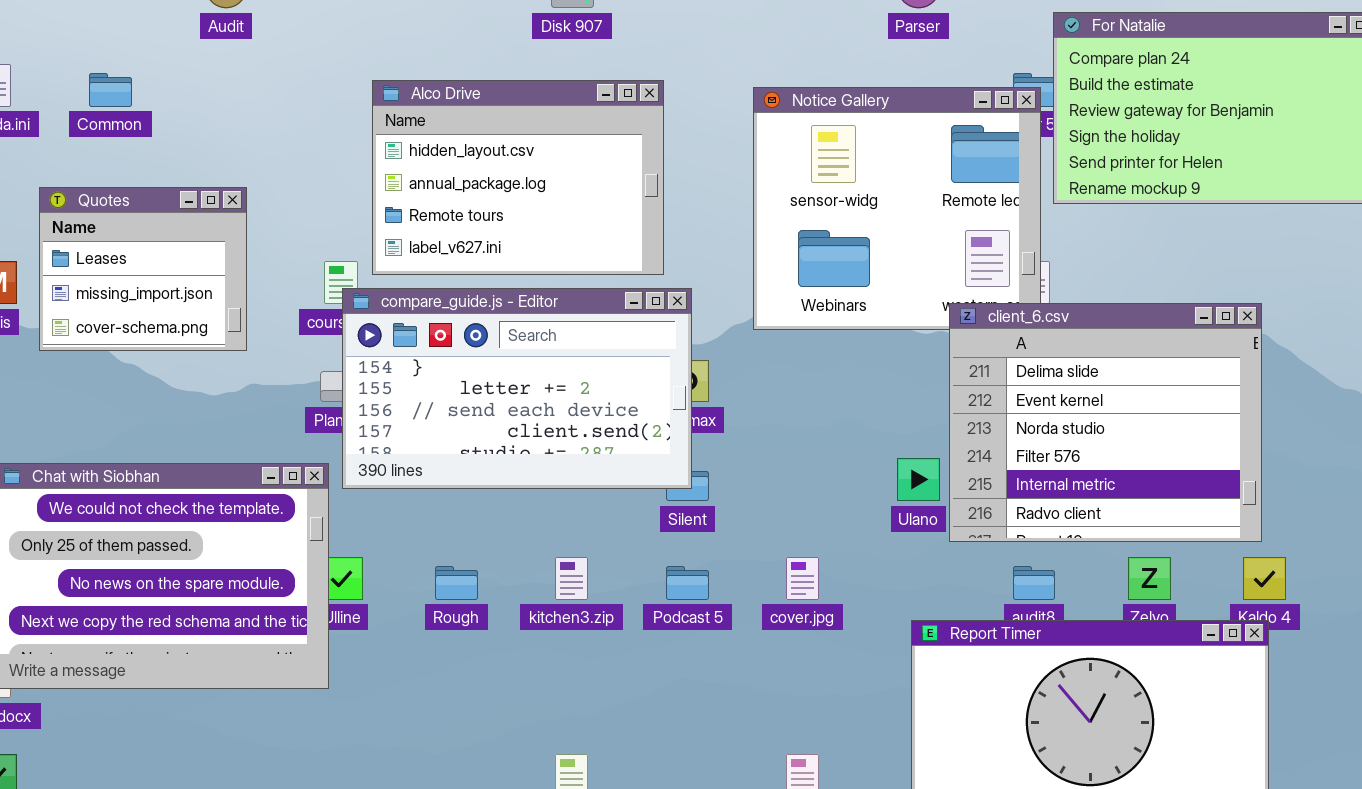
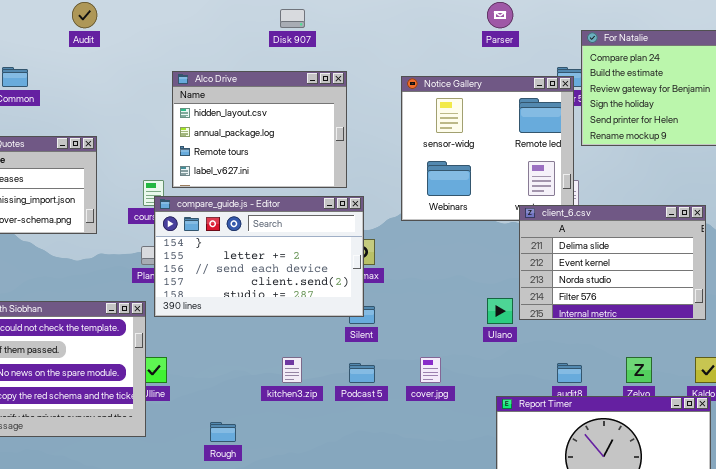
client_6.csv: [949,303,1262,542] -> [519,205,706,320], resized
Rough: [435,566,478,600] -> [210,422,236,442], moved

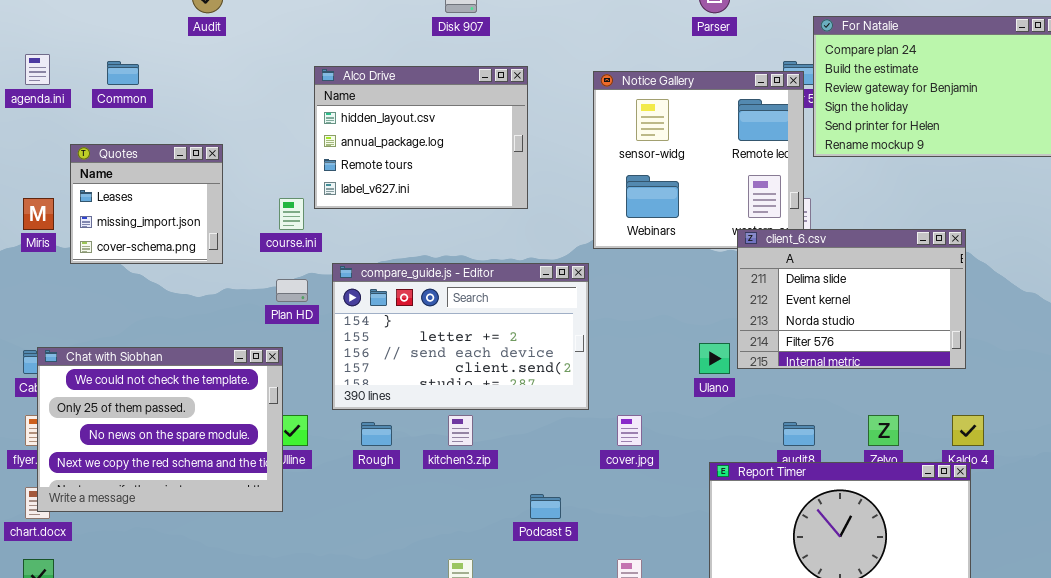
compare_guide.js - Editor: [154,196,364,317] -> [332,263,589,410], moved
Podcast 5: [349,363,375,383] -> [530,494,561,519], moved
Rough: [210,422,236,442] -> [361,422,392,446], moved

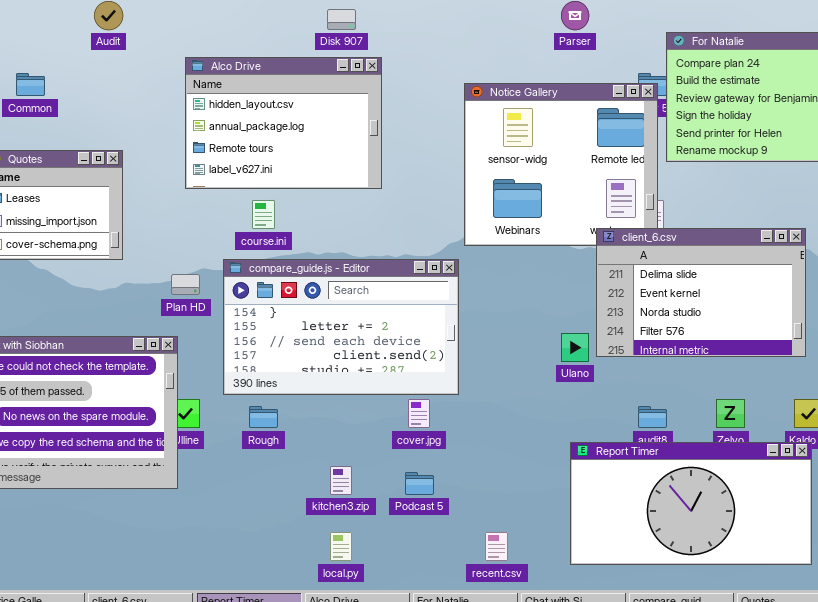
Alco Drive: [314,66,528,209] -> [185,57,382,189], moved
course.ini: [279,198,304,230] -> [252,200,275,229], moved
kitchen3.zip: [448,415,473,446] -> [330,466,352,495], moved
cover.jpg: [617,415,642,446] -> [408,399,430,428], moved

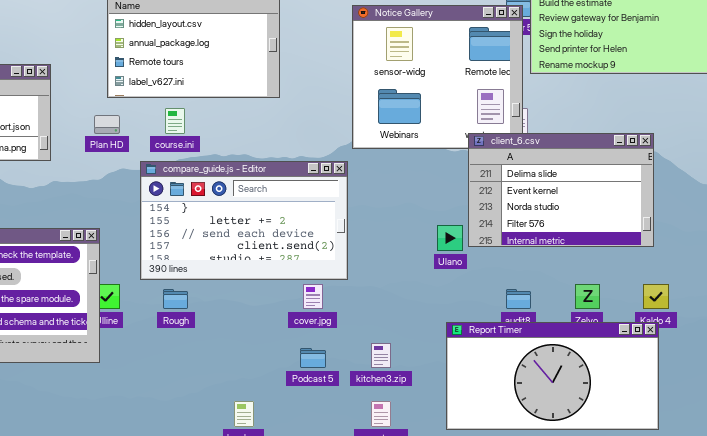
Plan HD: [171,274,200,295] -> [94,115,120,134], moved
kitchen3.zip: [330,466,352,495] -> [371,343,391,368], moved

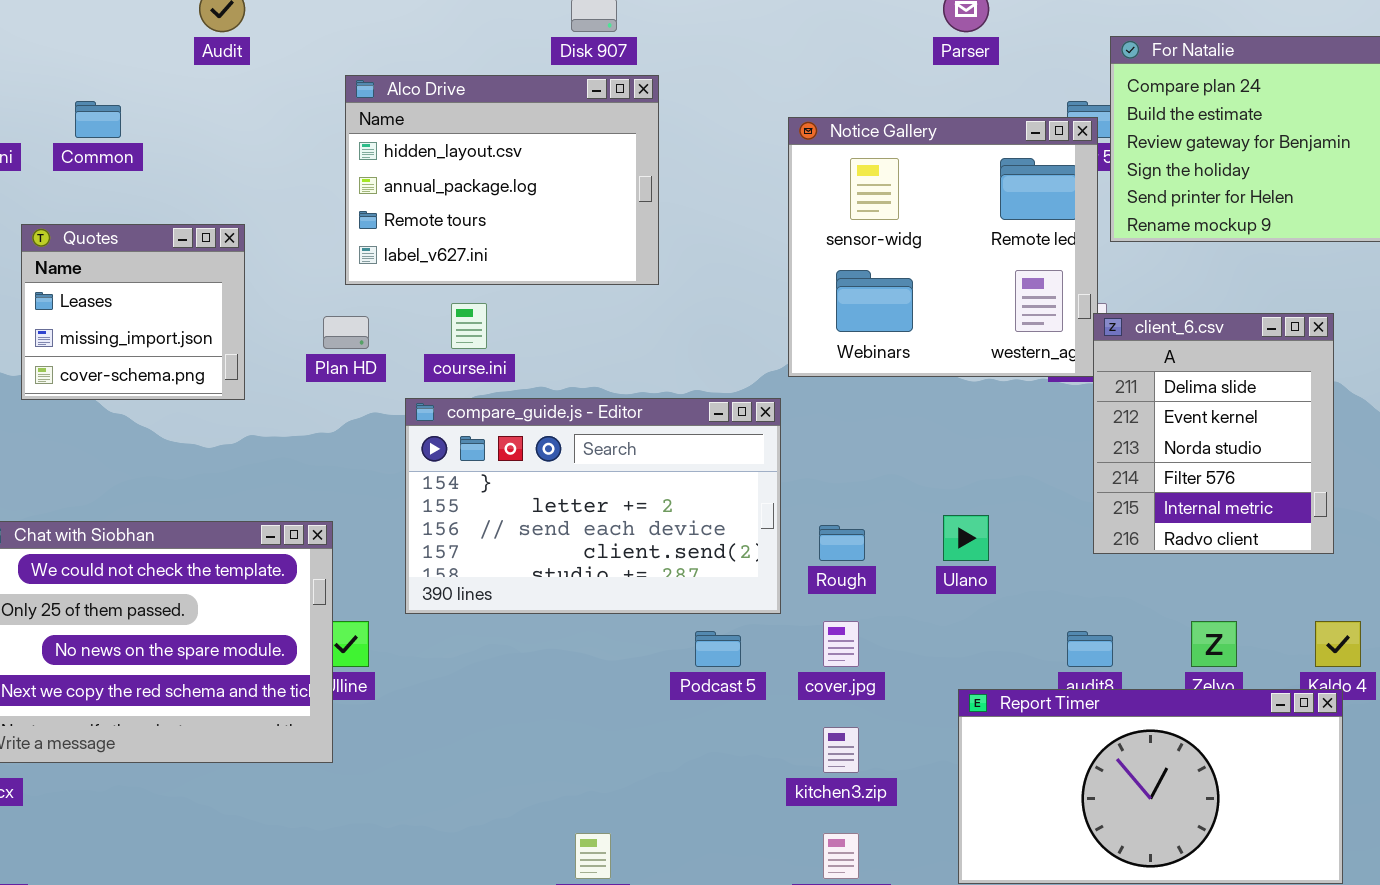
client_6.csv: [468,133,654,247] -> [1093,313,1334,554], resized
cover.jpg: [303,284,323,309] -> [823,621,859,667], moved
Rough: [163,289,188,309] -> [819,525,865,561], moved
Podcast 5: [300,348,326,368] -> [695,631,741,667], moved

